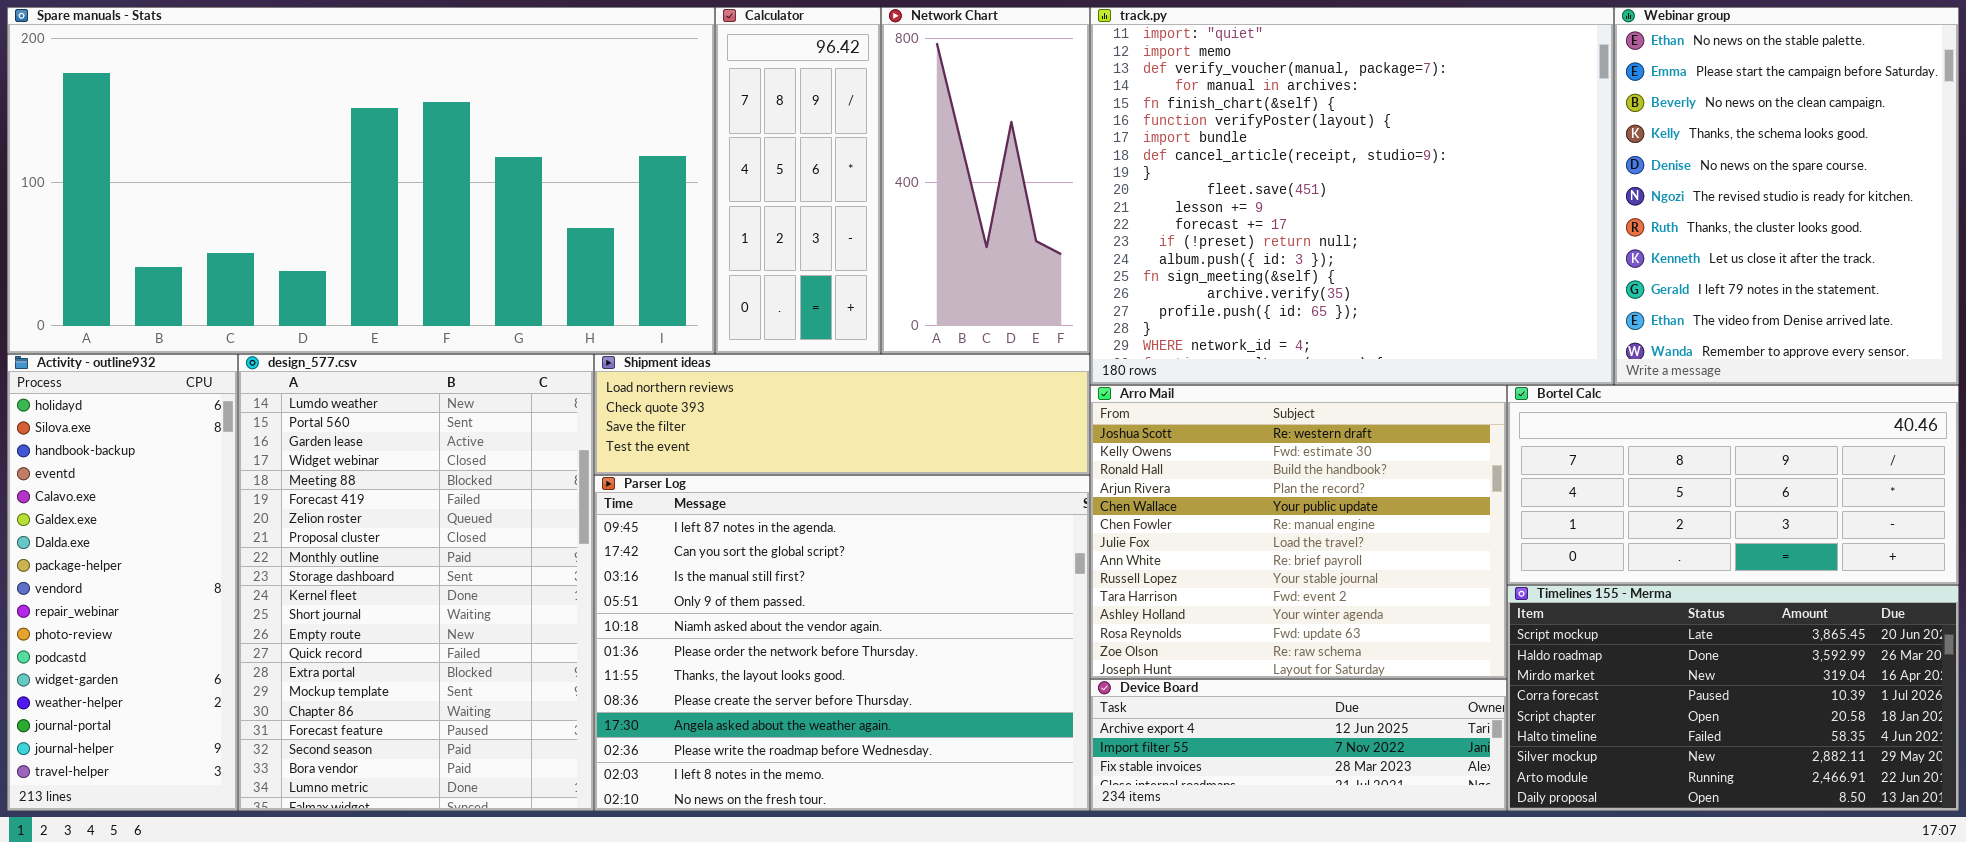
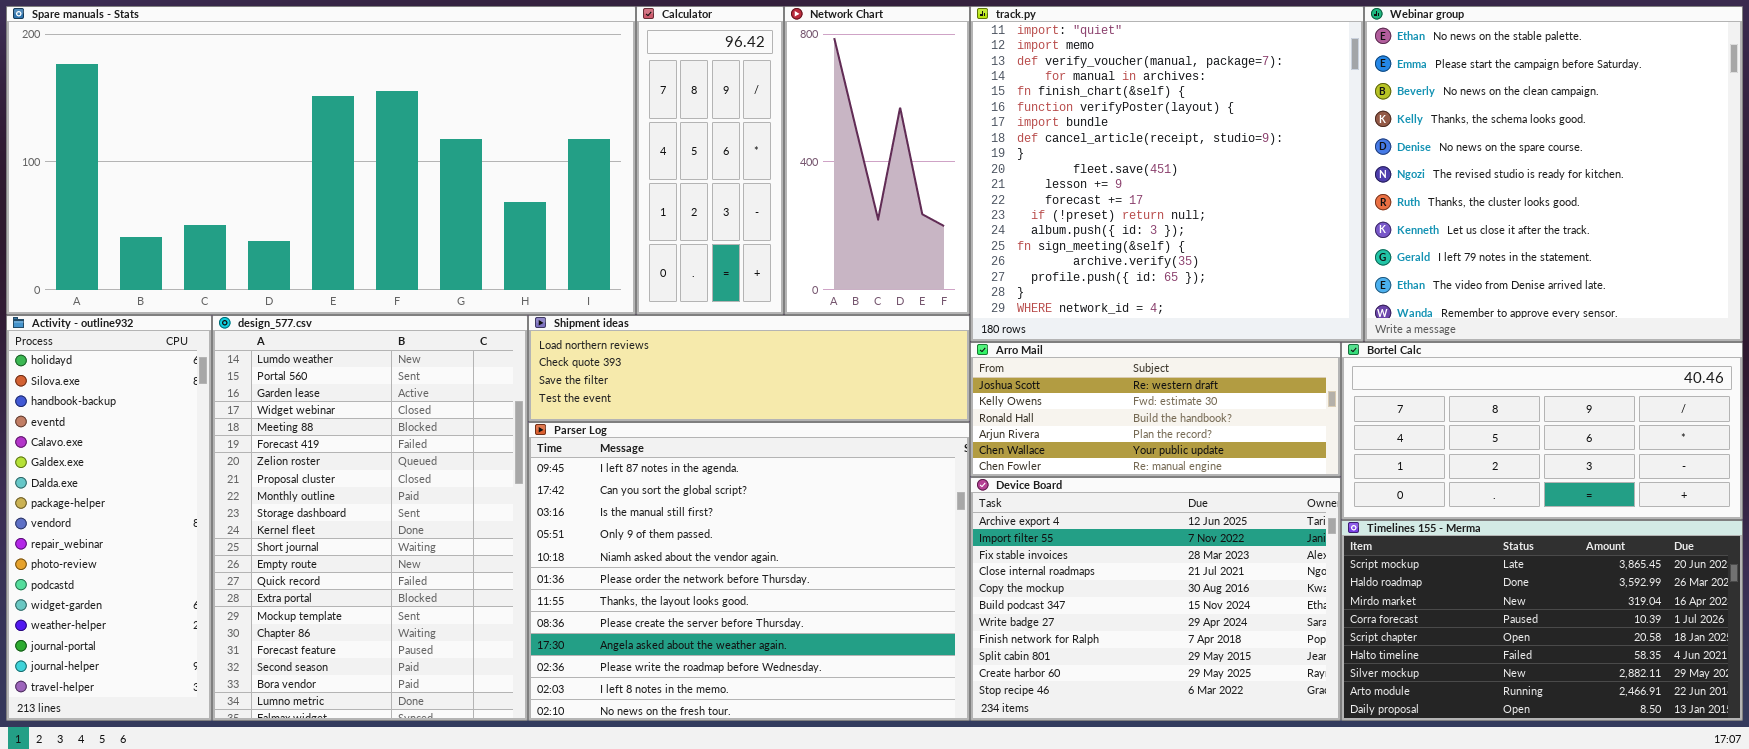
track.py: [1090,7,1614,385] -> [970,6,1364,342], resized
Webinar group: [1614,7,1959,385] -> [1364,6,1743,342], resized
Arro Mail: [1090,385,1507,679] -> [970,342,1341,477], resized
Device Board: [1090,679,1507,811] -> [970,477,1341,721], resized

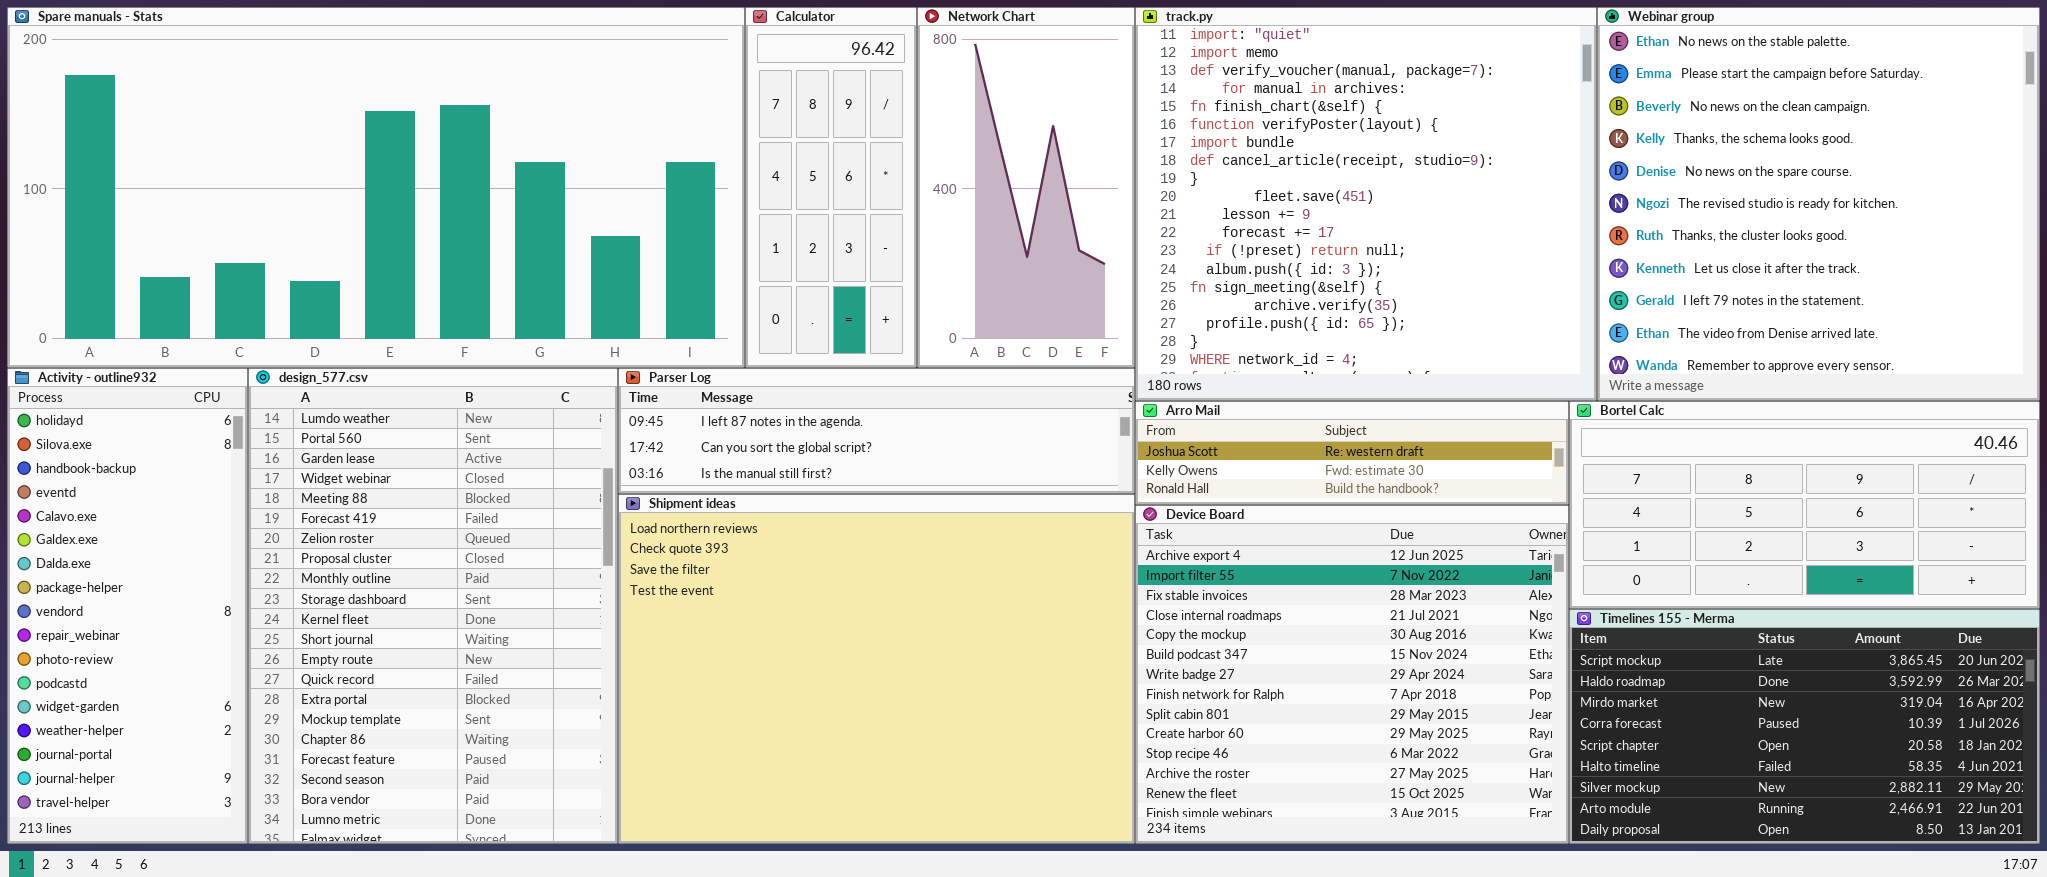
Shipment ideas: [528,315,970,422] -> [618,494,1135,844], moved, resized
Arro Mail: [970,342,1341,477] -> [1135,401,1569,505], resized
Parser Log: [528,422,970,721] -> [618,368,1135,494], moved, resized
Device Board: [970,477,1341,721] -> [1135,505,1569,844], resized

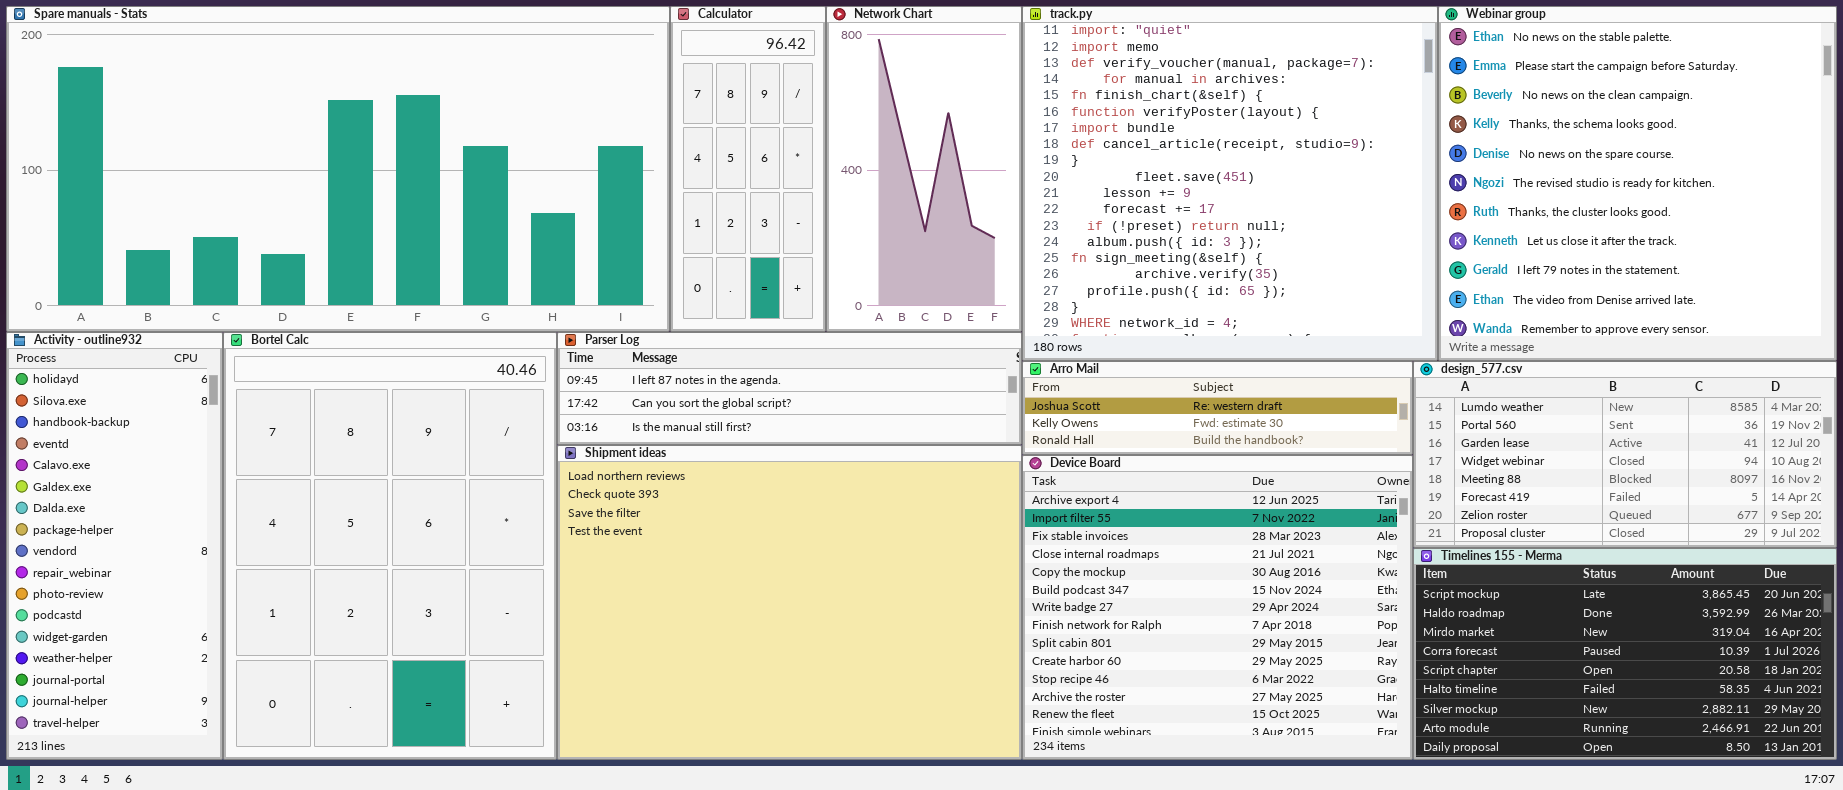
design_577.csv: [248,368,618,844] -> [1413,361,1837,548], moved, resized
Bortel Calc: [1569,401,2040,609] -> [223,332,557,760], moved, resized

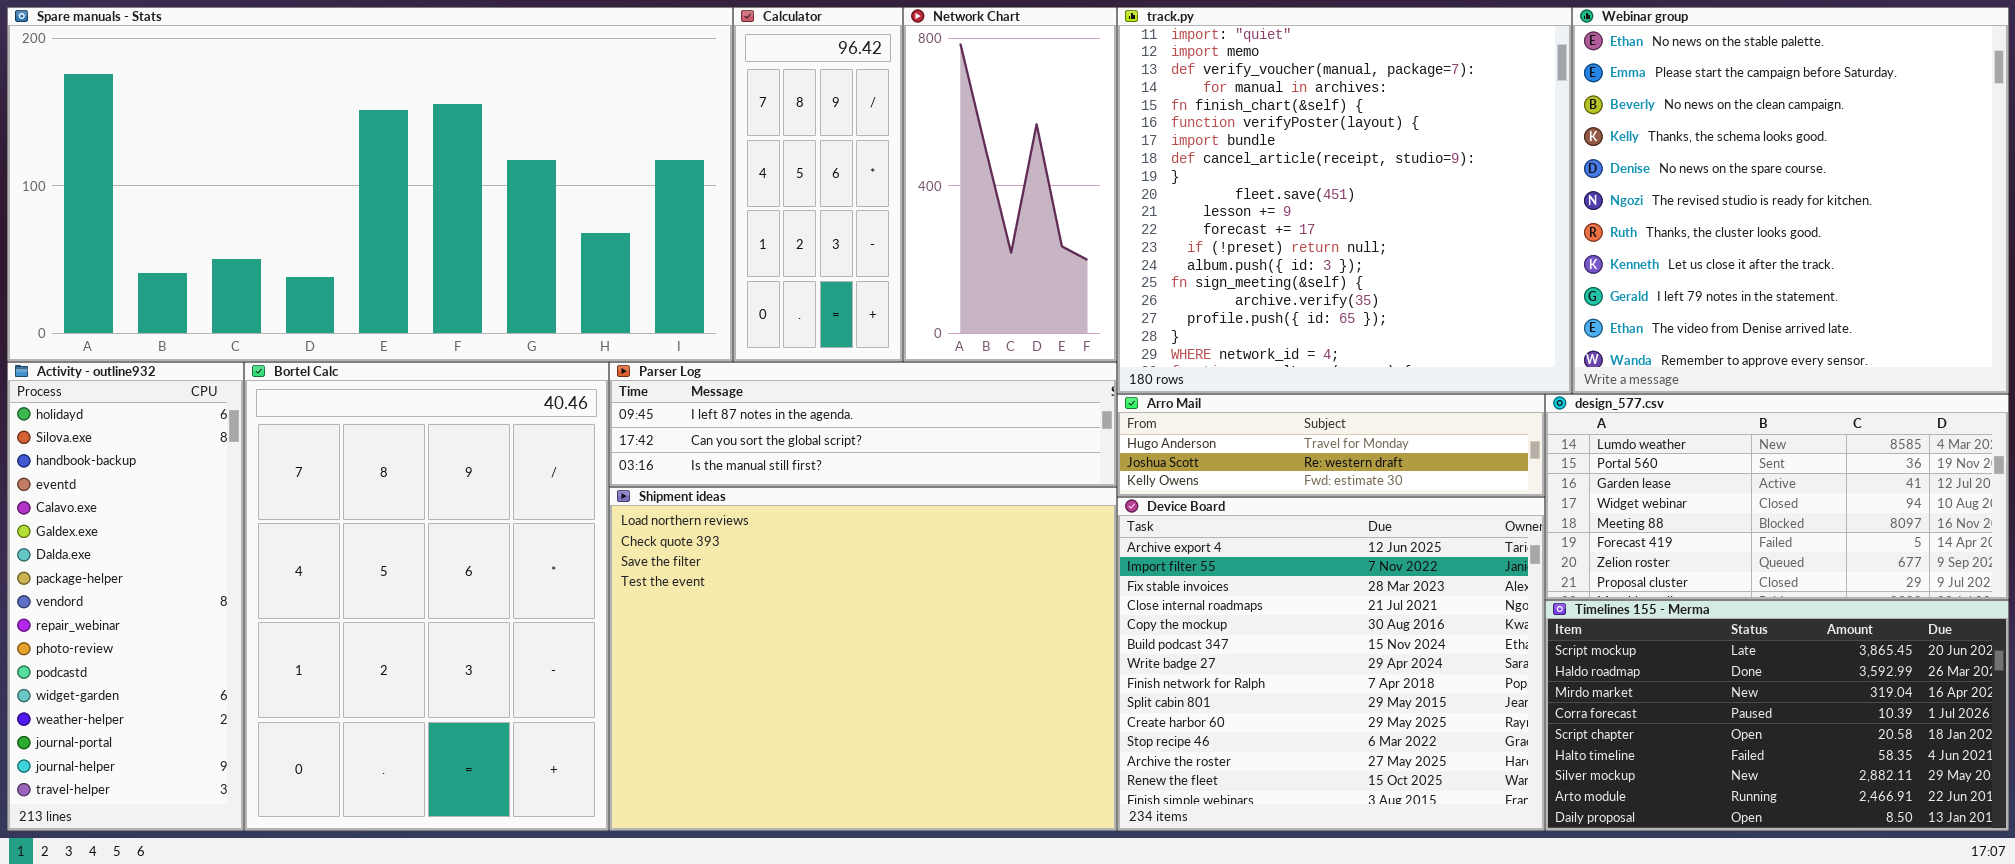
Arro Mail: [1022,361,1413,455] -> [1117,394,1545,497], scrolled up 1 row

